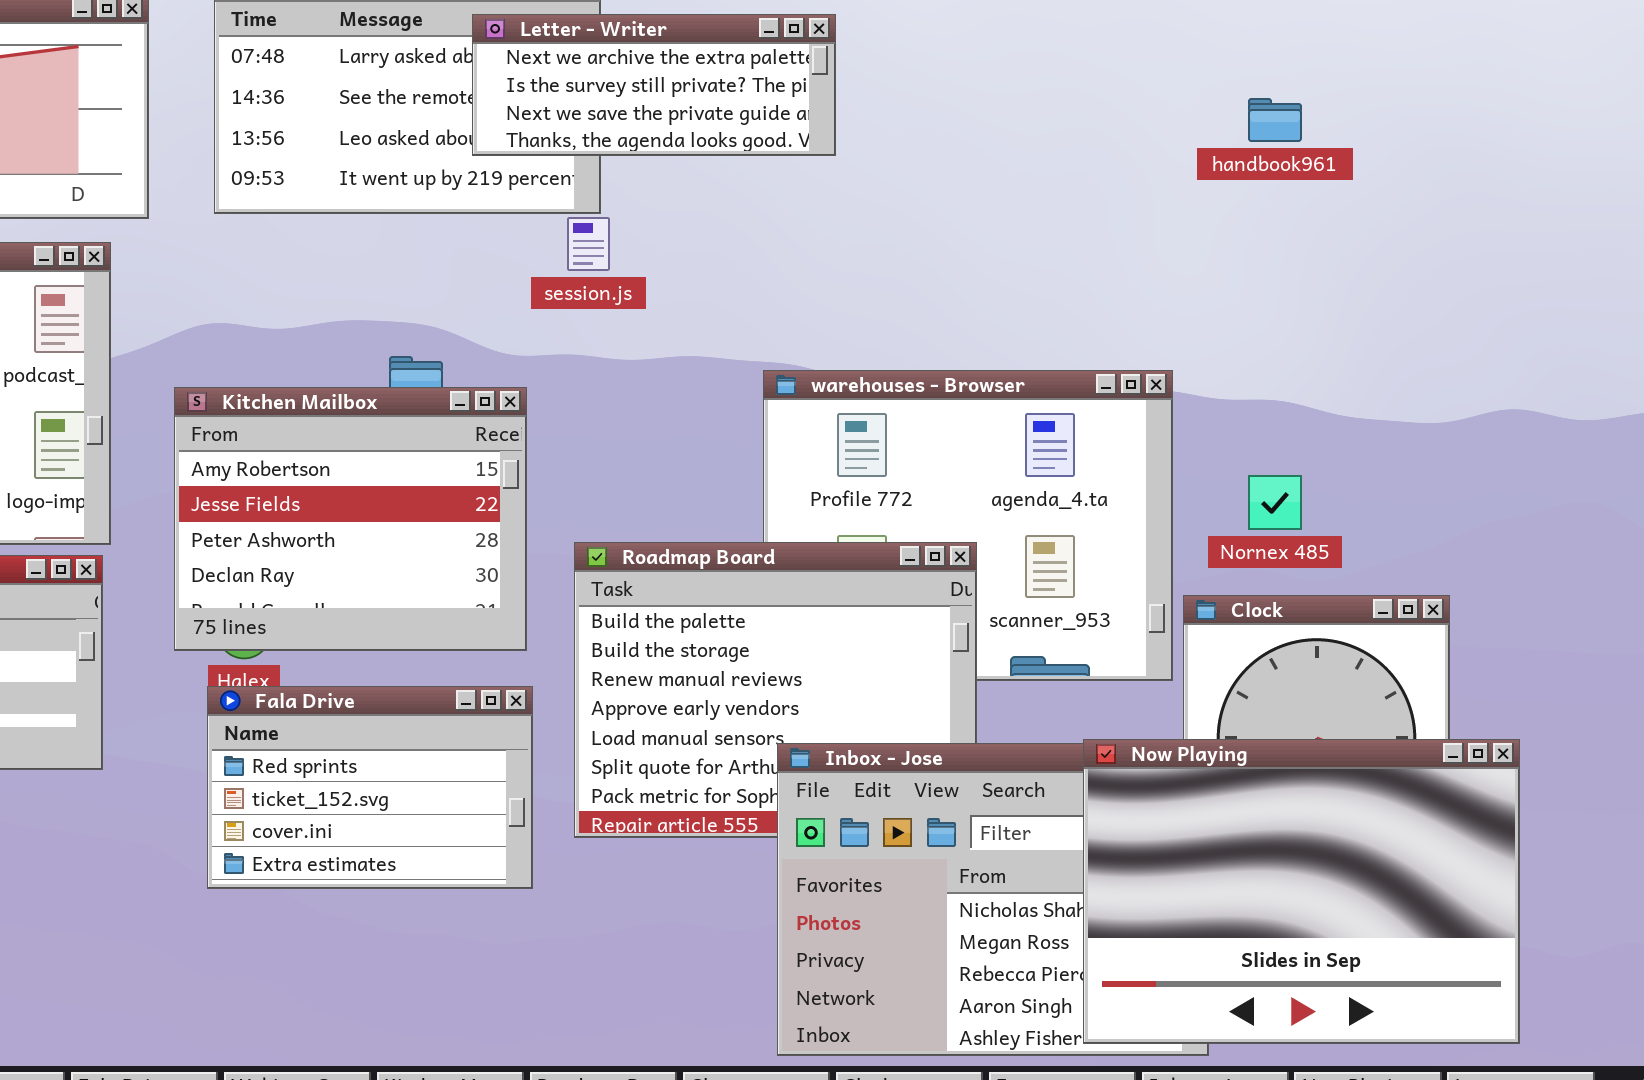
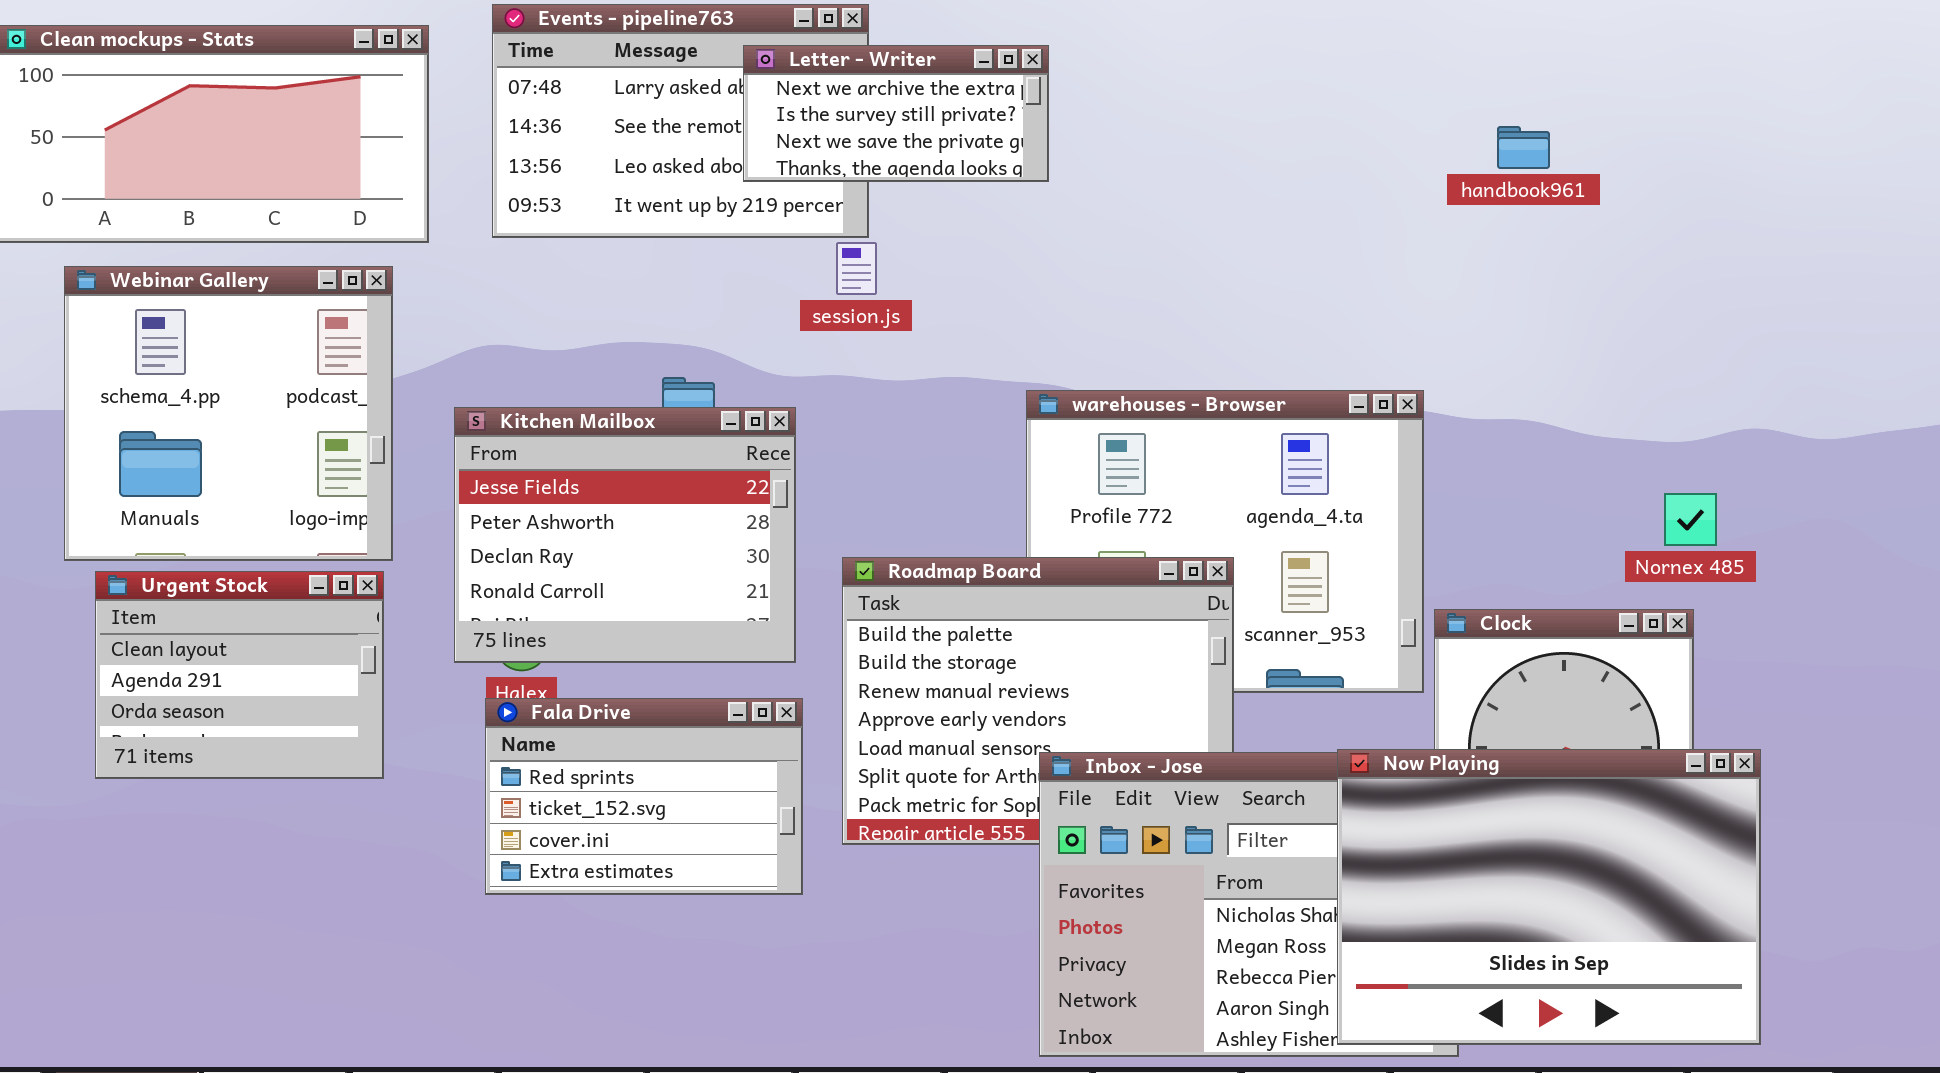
Letter - Writer: [472,14,836,156] -> [743,45,1049,182], resized
Kitchen Mailbox: [174,387,527,651] -> [454,407,796,663], scrolled down 1 row
Nornex 485: [1248,475,1302,530] -> [1664,493,1717,546], moved

